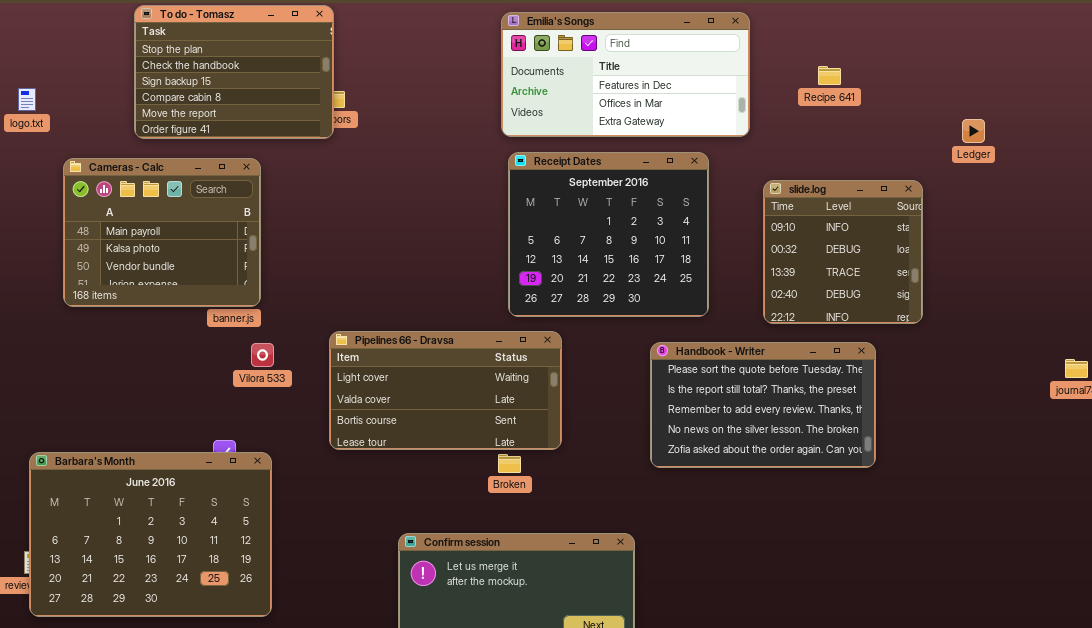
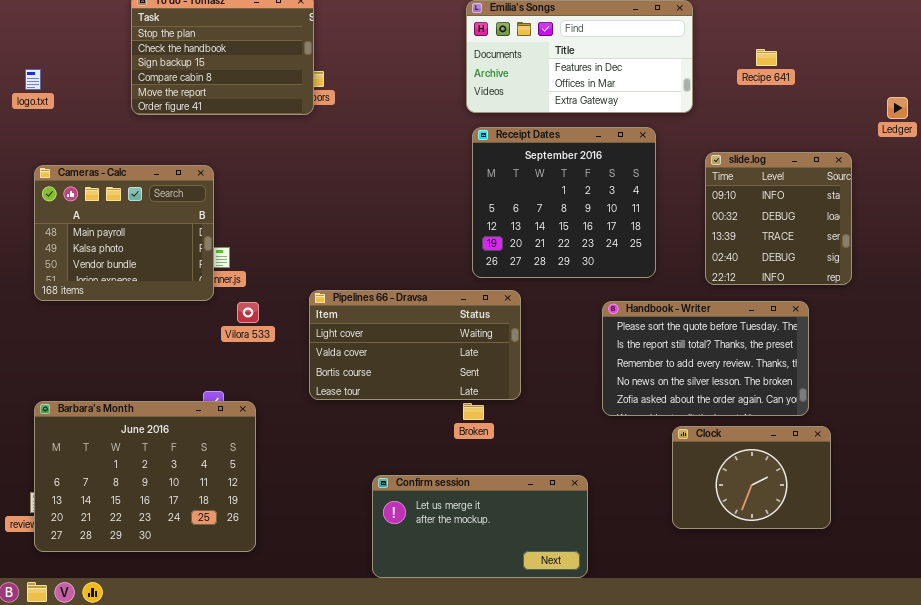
Cameras - Calc: [63,158,261,307] -> [34,165,214,301], moved
Clock: none -> [672,426,831,529], opened

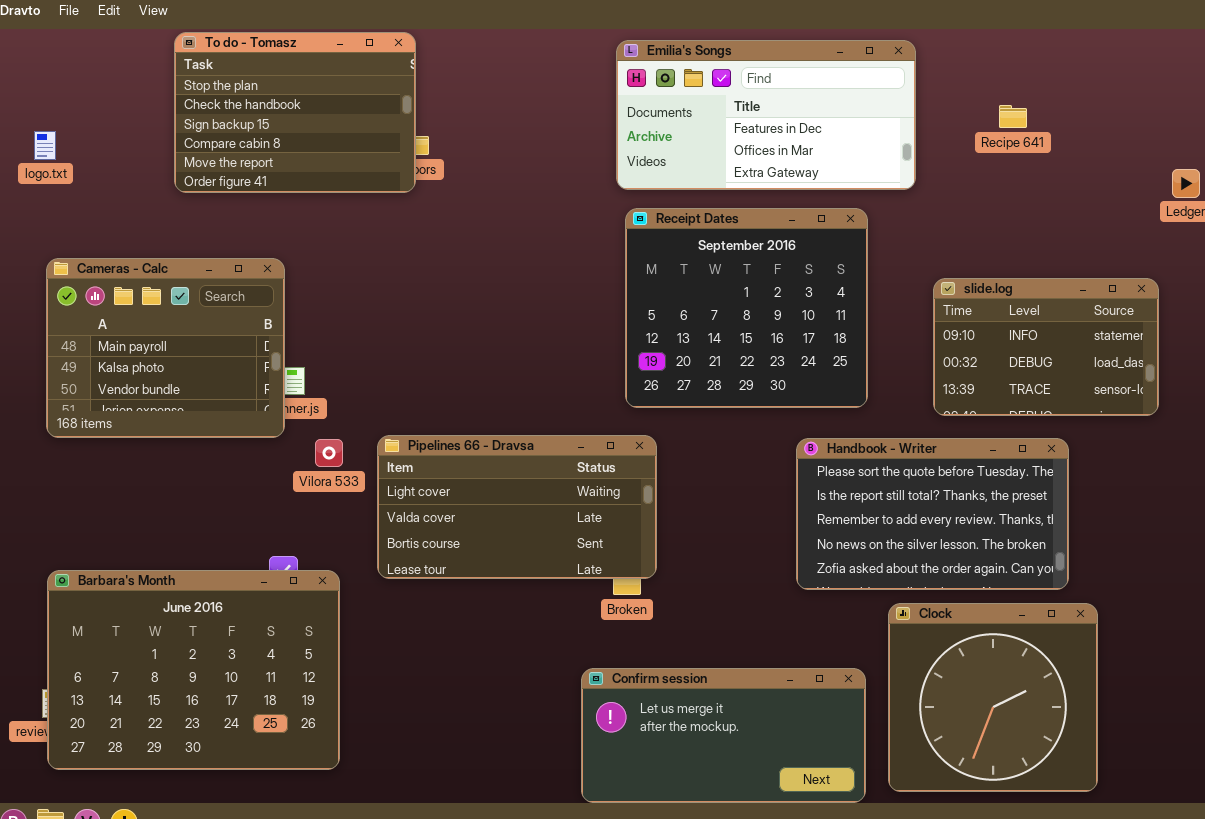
slide.log: [705,152,852,285] -> [933,278,1159,416], resized
Pipelines 66 - Dravsa: [309,290,521,400] -> [377,435,657,579], moved
Clock: [672,426,831,529] -> [888,603,1098,792], resized
Confirm session: [372,475,588,578] -> [581,668,866,803], moved

